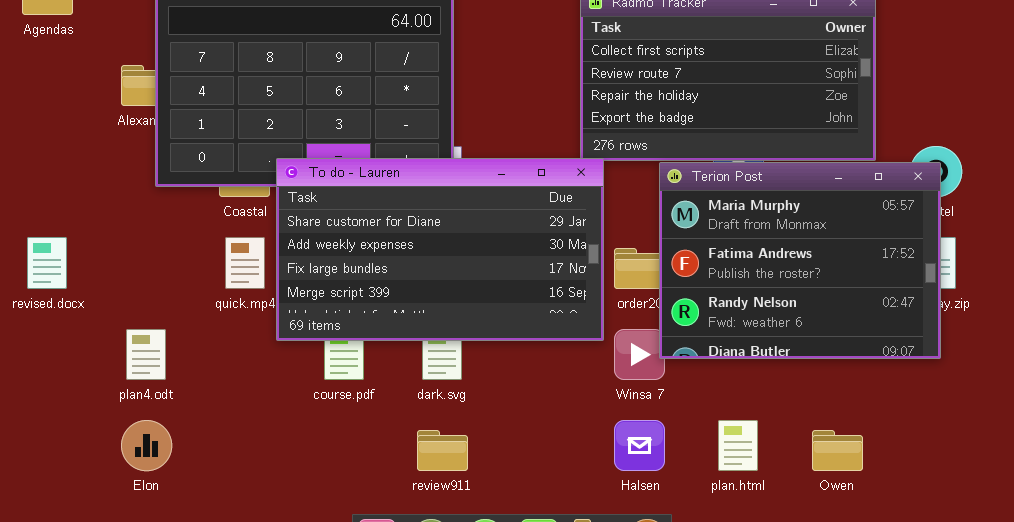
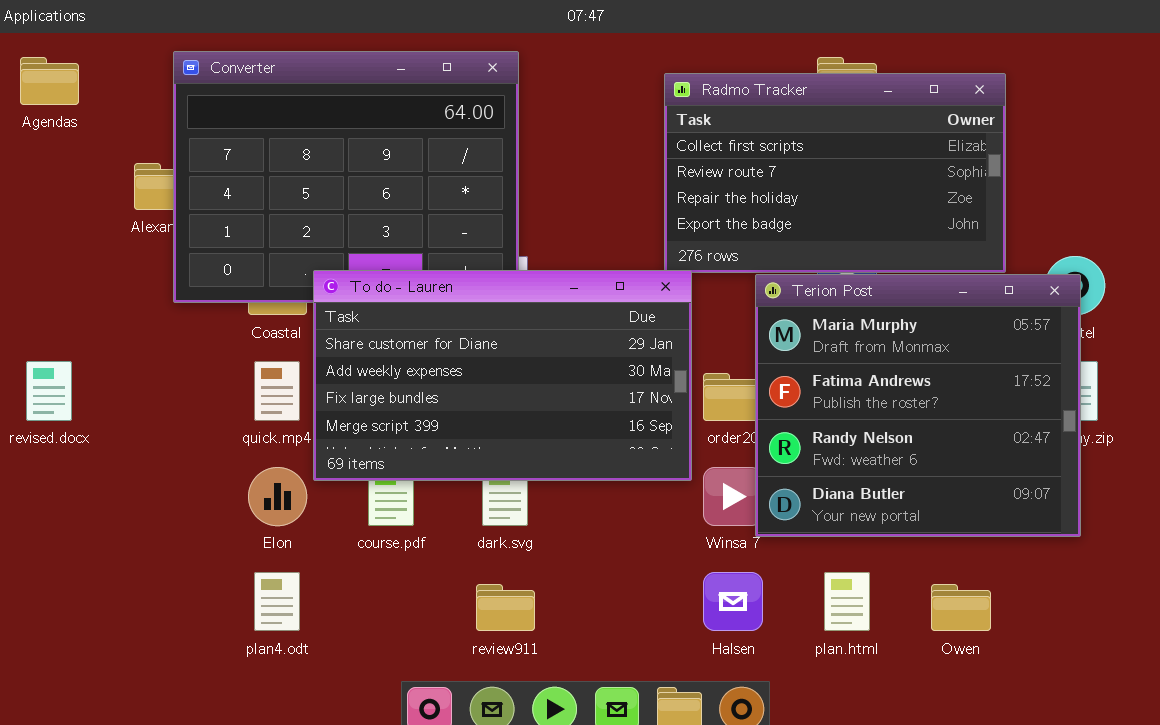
Terion Post: [659,162,941,359] -> [755,274,1081,537], resized
plan4.odt: [126,329,166,380] -> [254,572,300,631], moved
Elon: [121,420,172,471] -> [248,467,307,526], moved

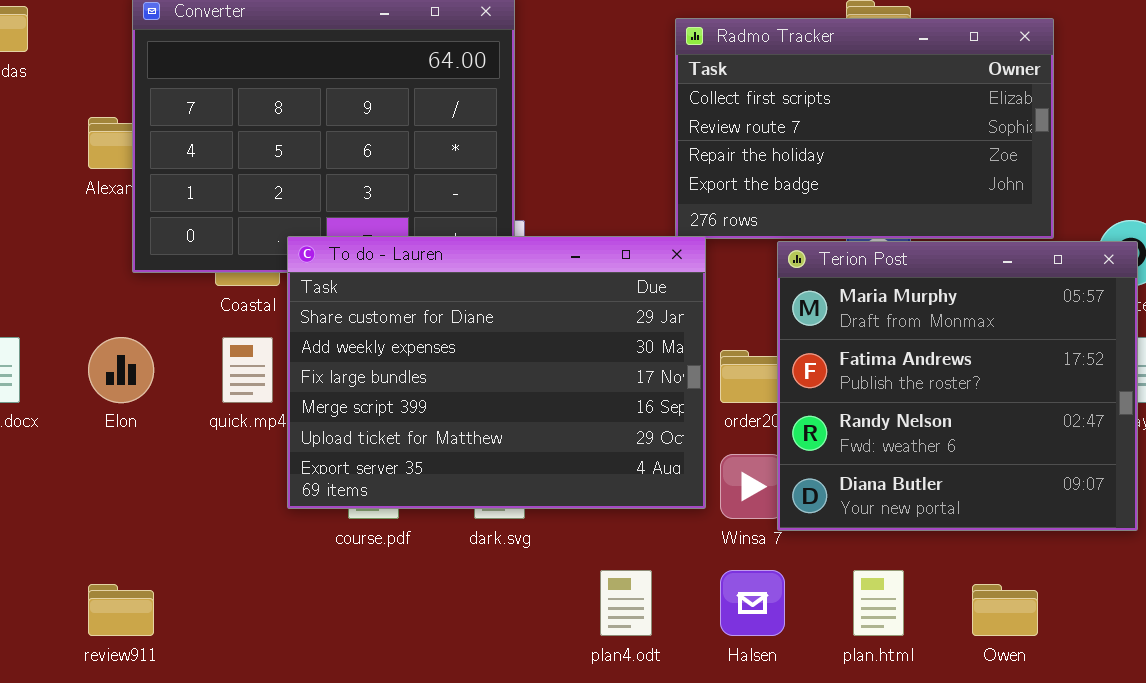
To do - Lauren: [313,270,692,481] -> [287,236,706,509], resized
Elon: [248,467,307,526] -> [88,337,154,403], moved
plan4.odt: [254,572,300,631] -> [600,570,652,636], moved
review911: [476,584,535,631] -> [88,584,154,636], moved

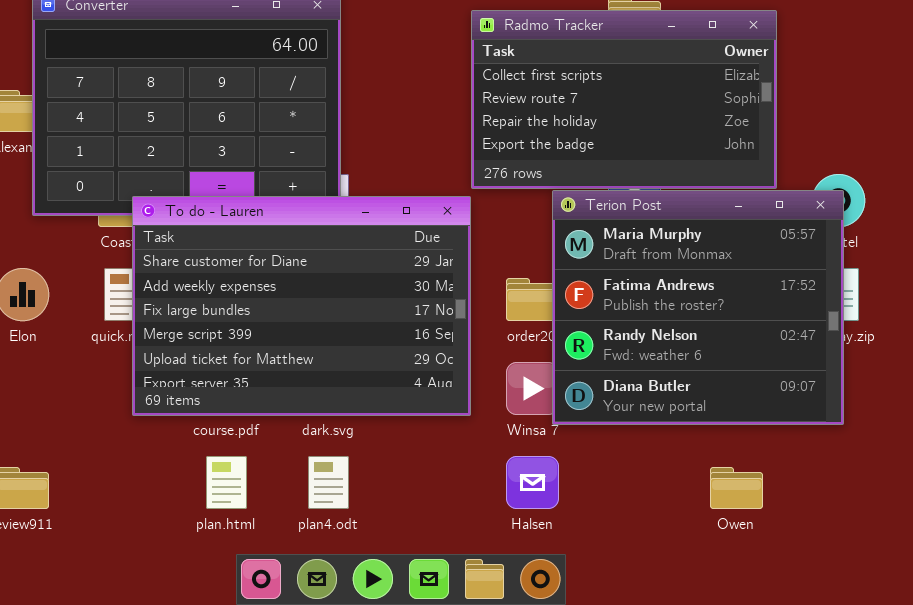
To do - Lauren: [287,236,706,509] -> [132,196,471,416], moved
plan4.odt: [600,570,652,636] -> [308,456,349,509], moved
plan.html: [853,570,904,636] -> [206,456,247,509], moved

